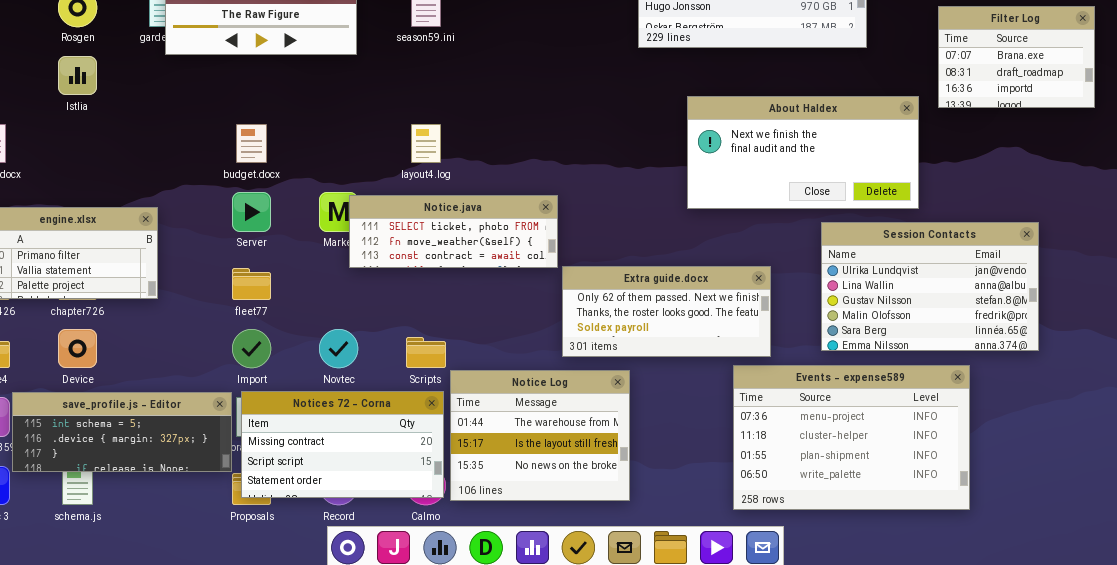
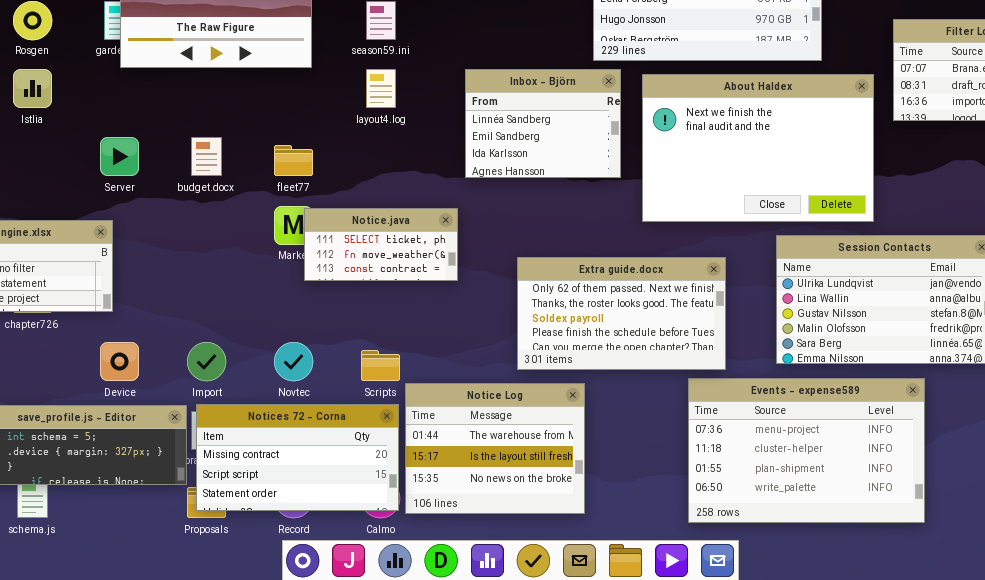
Inbox - Björn: none -> [465,69,621,178], opened
About Haldex: [687,96,919,209] -> [642,74,874,222], resized
layout4.log: [411,124,441,163] -> [366,69,396,108], moved
Server: [232,192,271,232] -> [100,137,139,176], moved
Notice.java: [349,195,558,268] -> [304,208,458,281], resized
Extra guide.docx: [562,266,771,357] -> [517,257,726,370], resized
fleet77: [232,268,271,300] -> [274,145,313,176], moved
Device: [58,329,97,368] -> [100,342,139,381], moved

